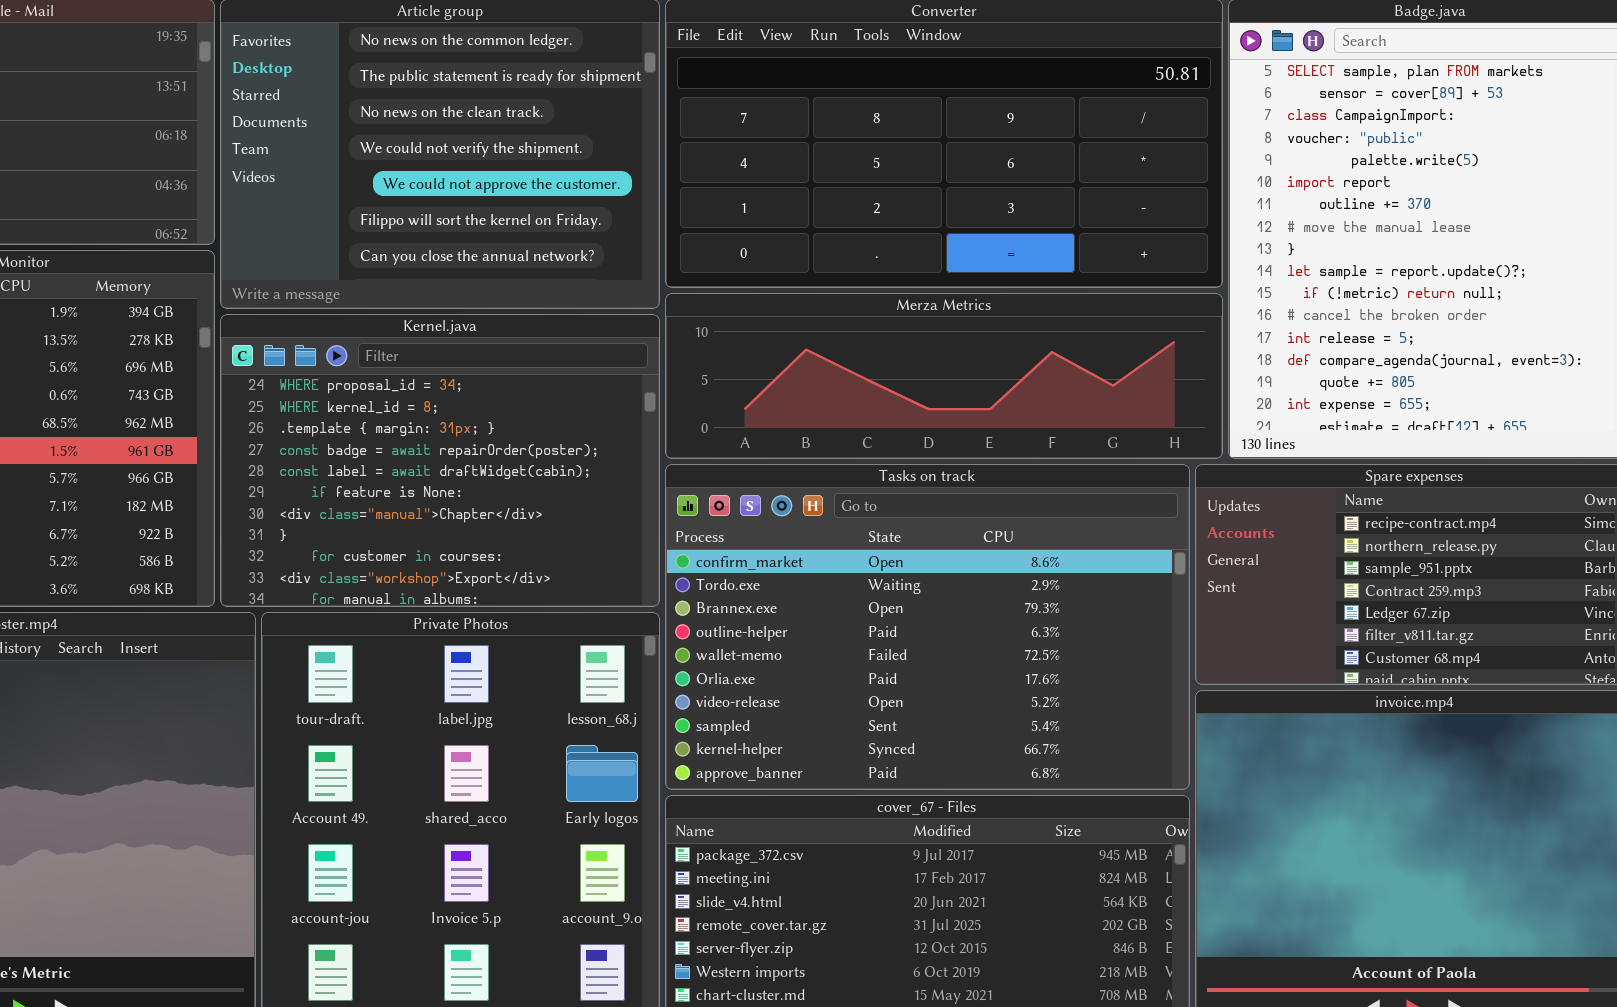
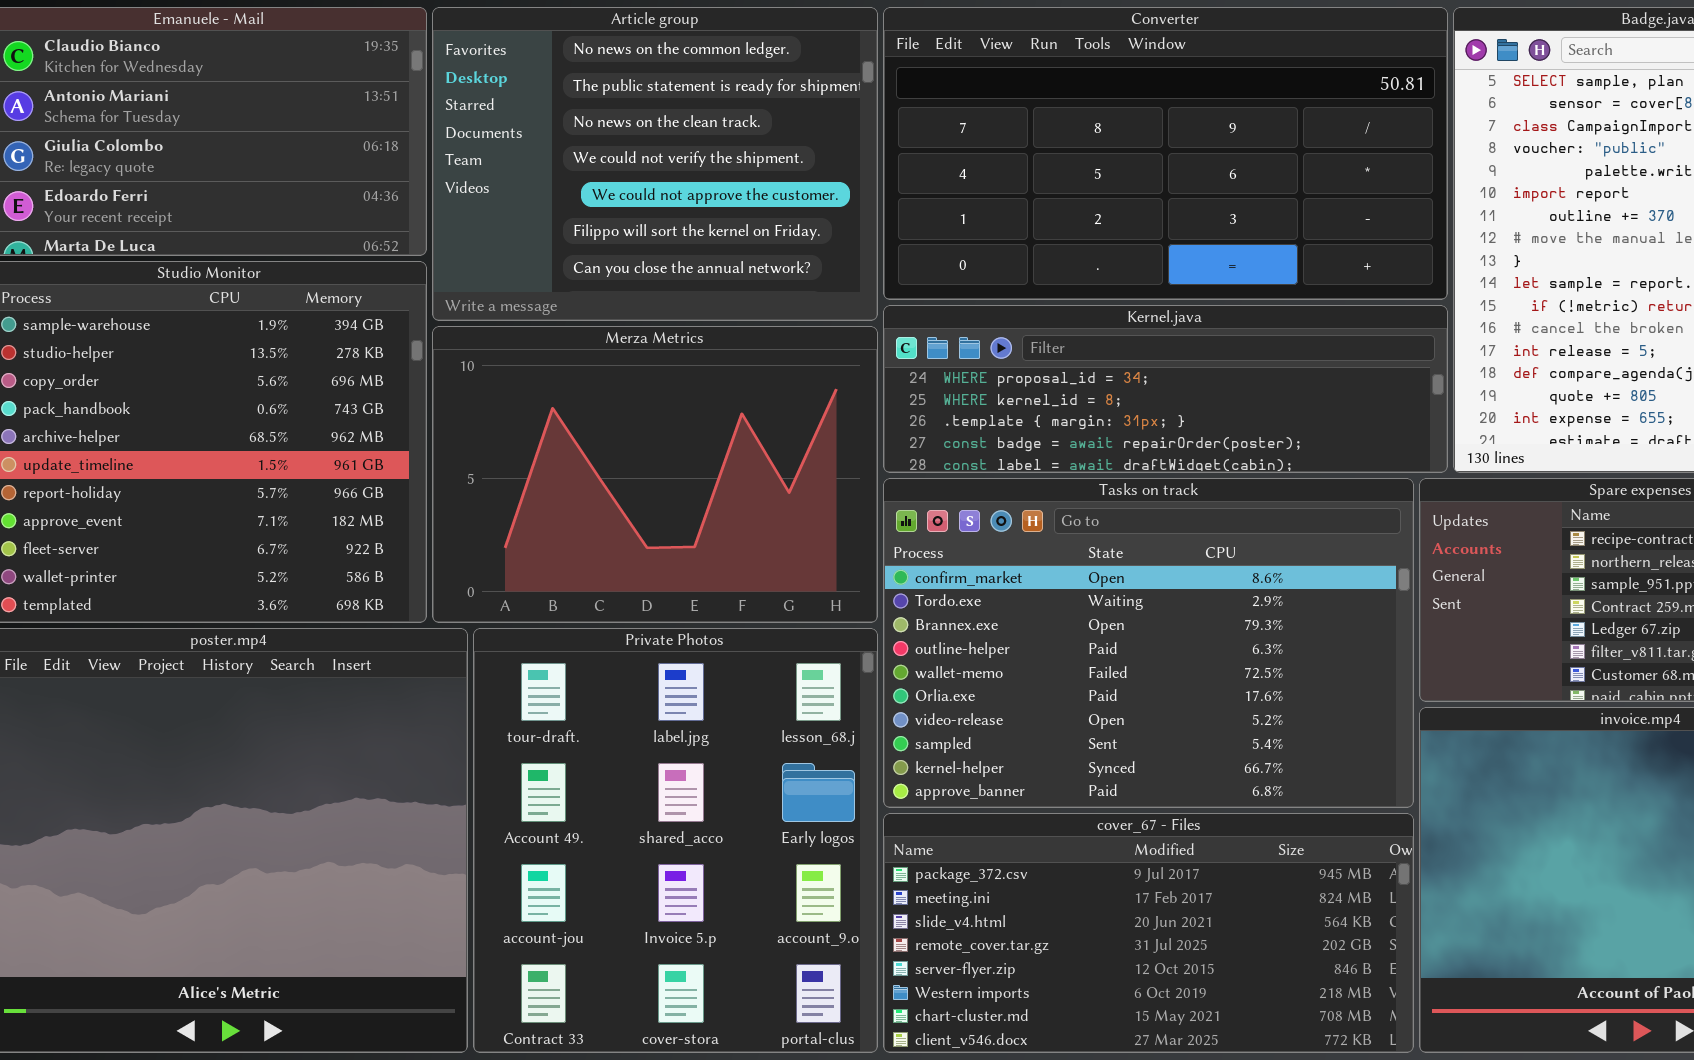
Merza Metrics: [665,293,1223,459] -> [432,326,878,623], moved, resized
Kernel.java: [220,314,660,607] -> [883,305,1448,473], moved, resized

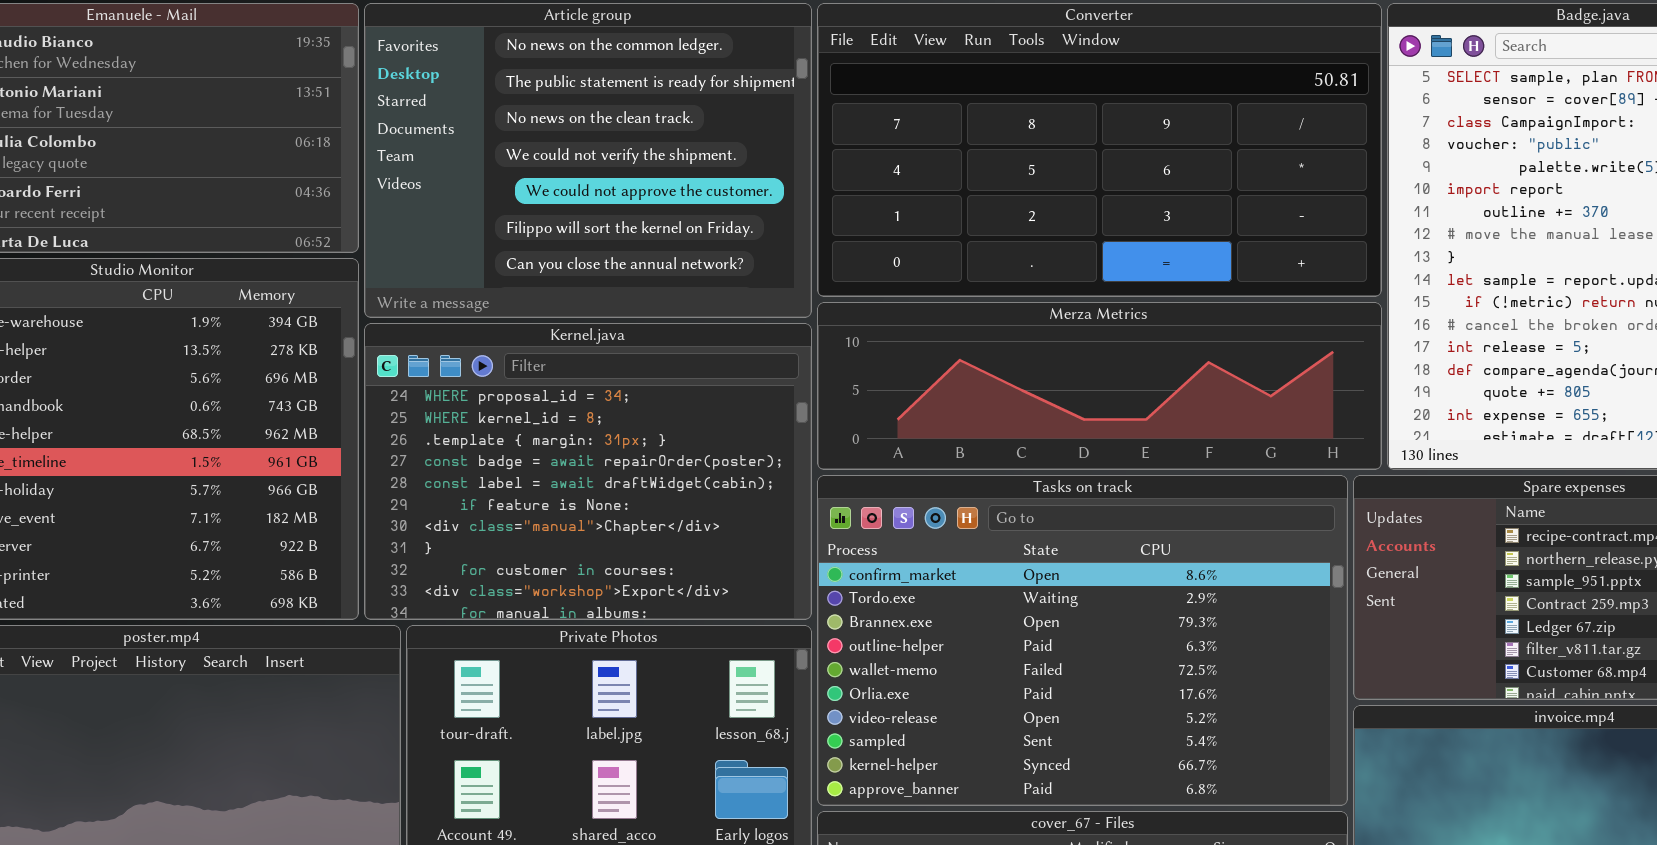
Kernel.java: [883,305,1448,473] -> [364,323,812,620], moved, resized
Merza Metrics: [432,326,878,623] -> [817,302,1382,470], moved, resized

